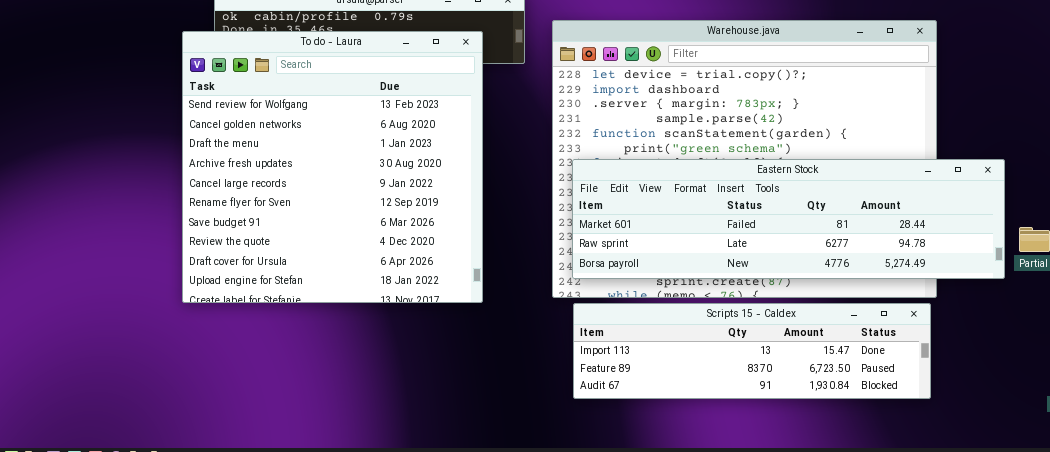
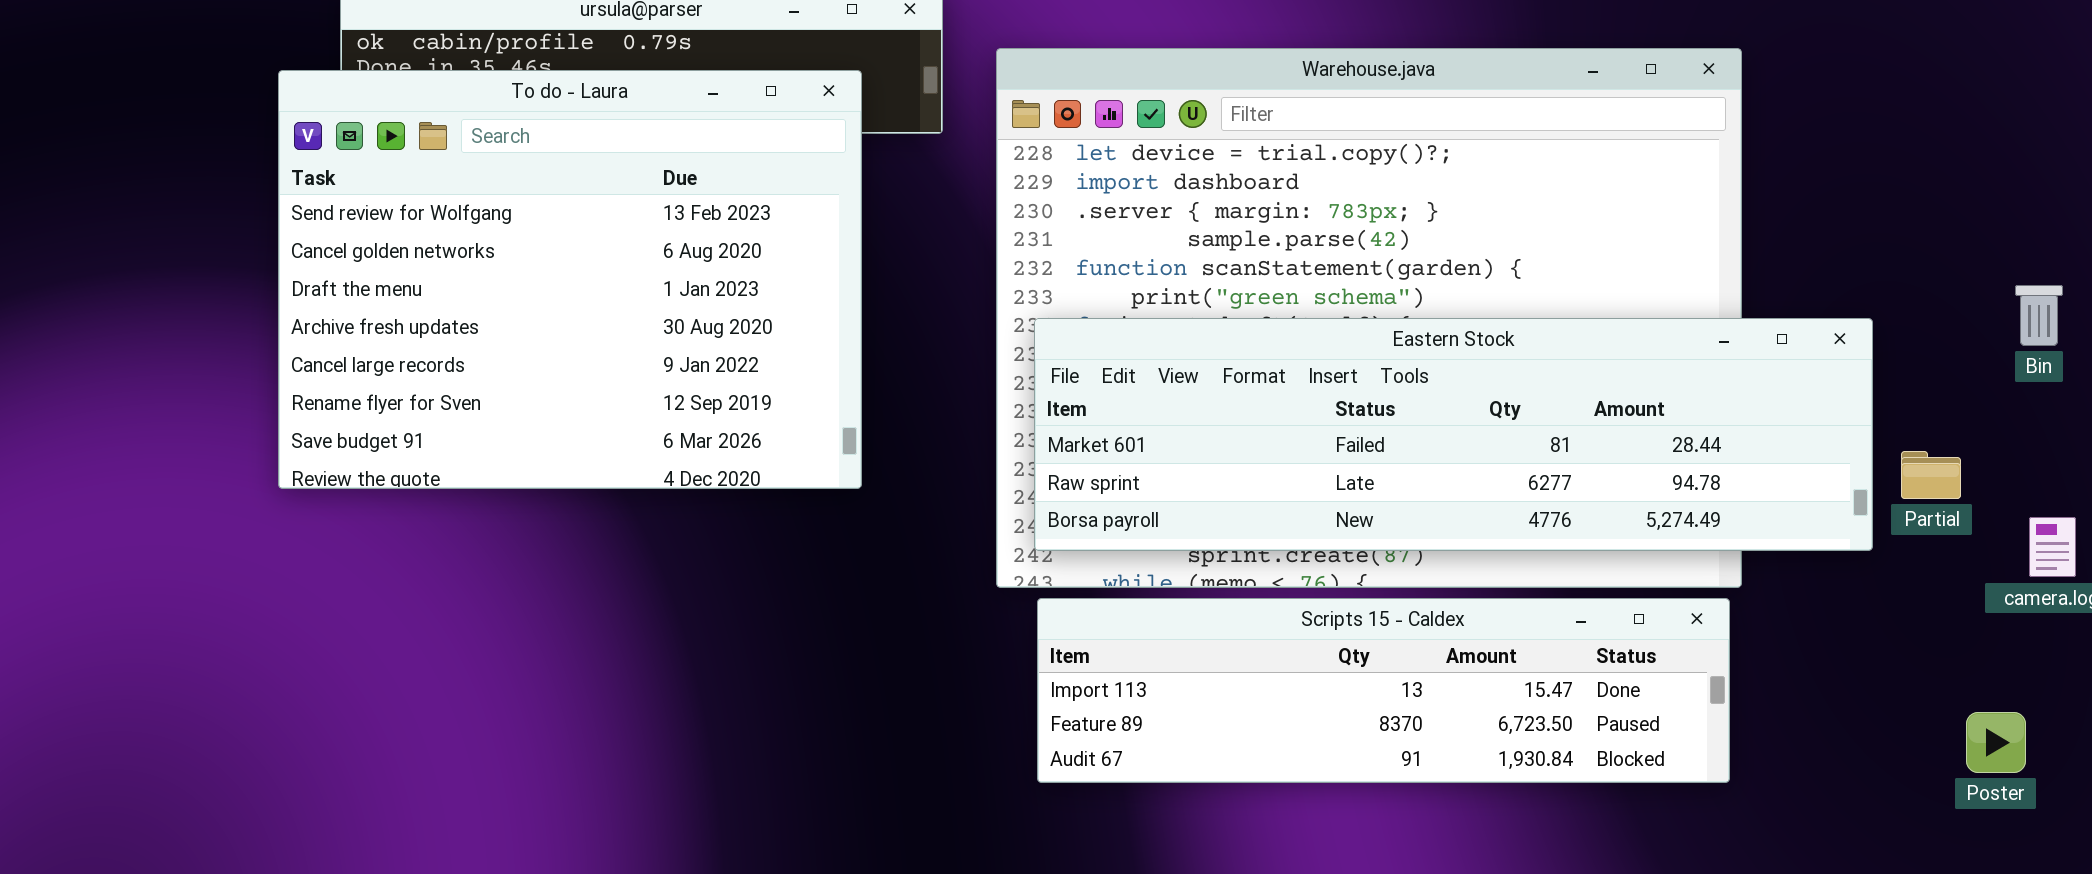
To do - Laura: [182,31,483,303] -> [278,70,862,489], resized

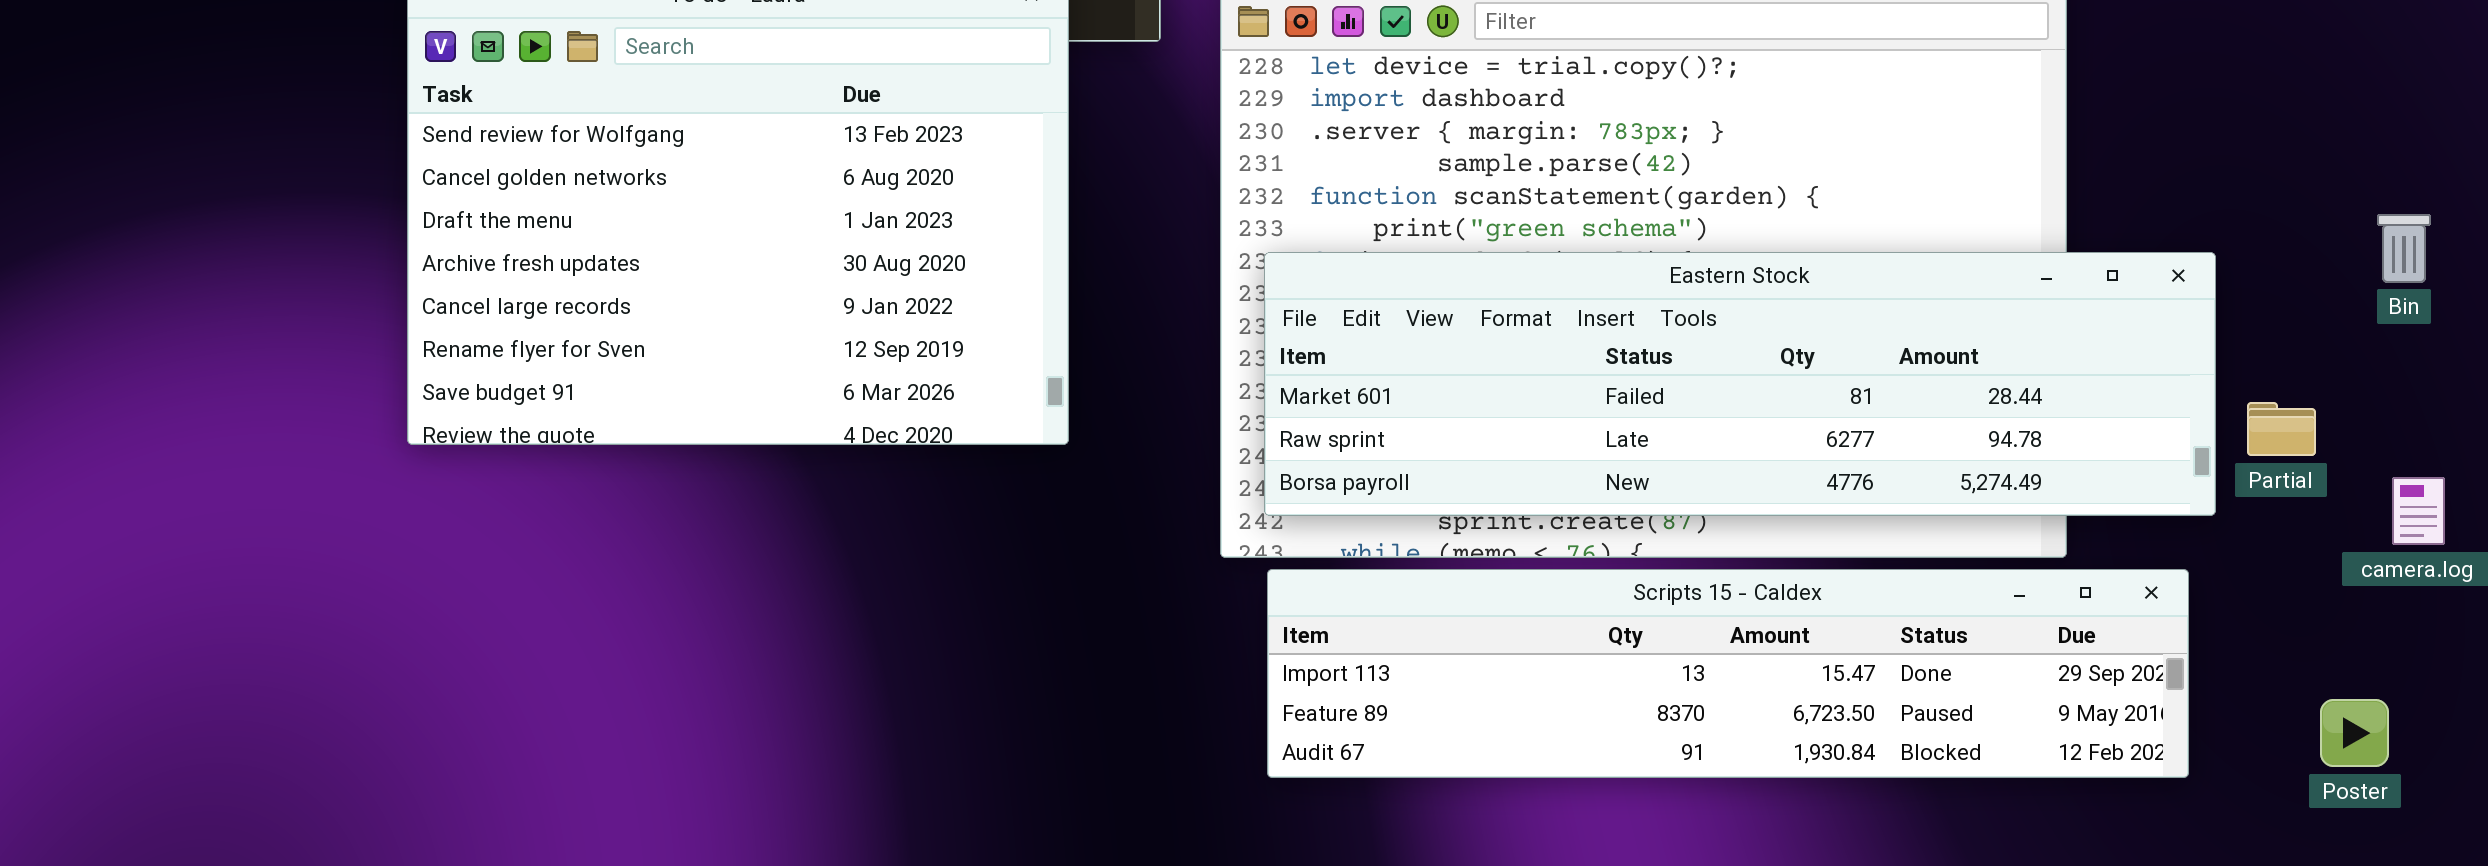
Scripts 15 - Caldex: [1037,598,1730,783] -> [1267,569,2189,778], resized

